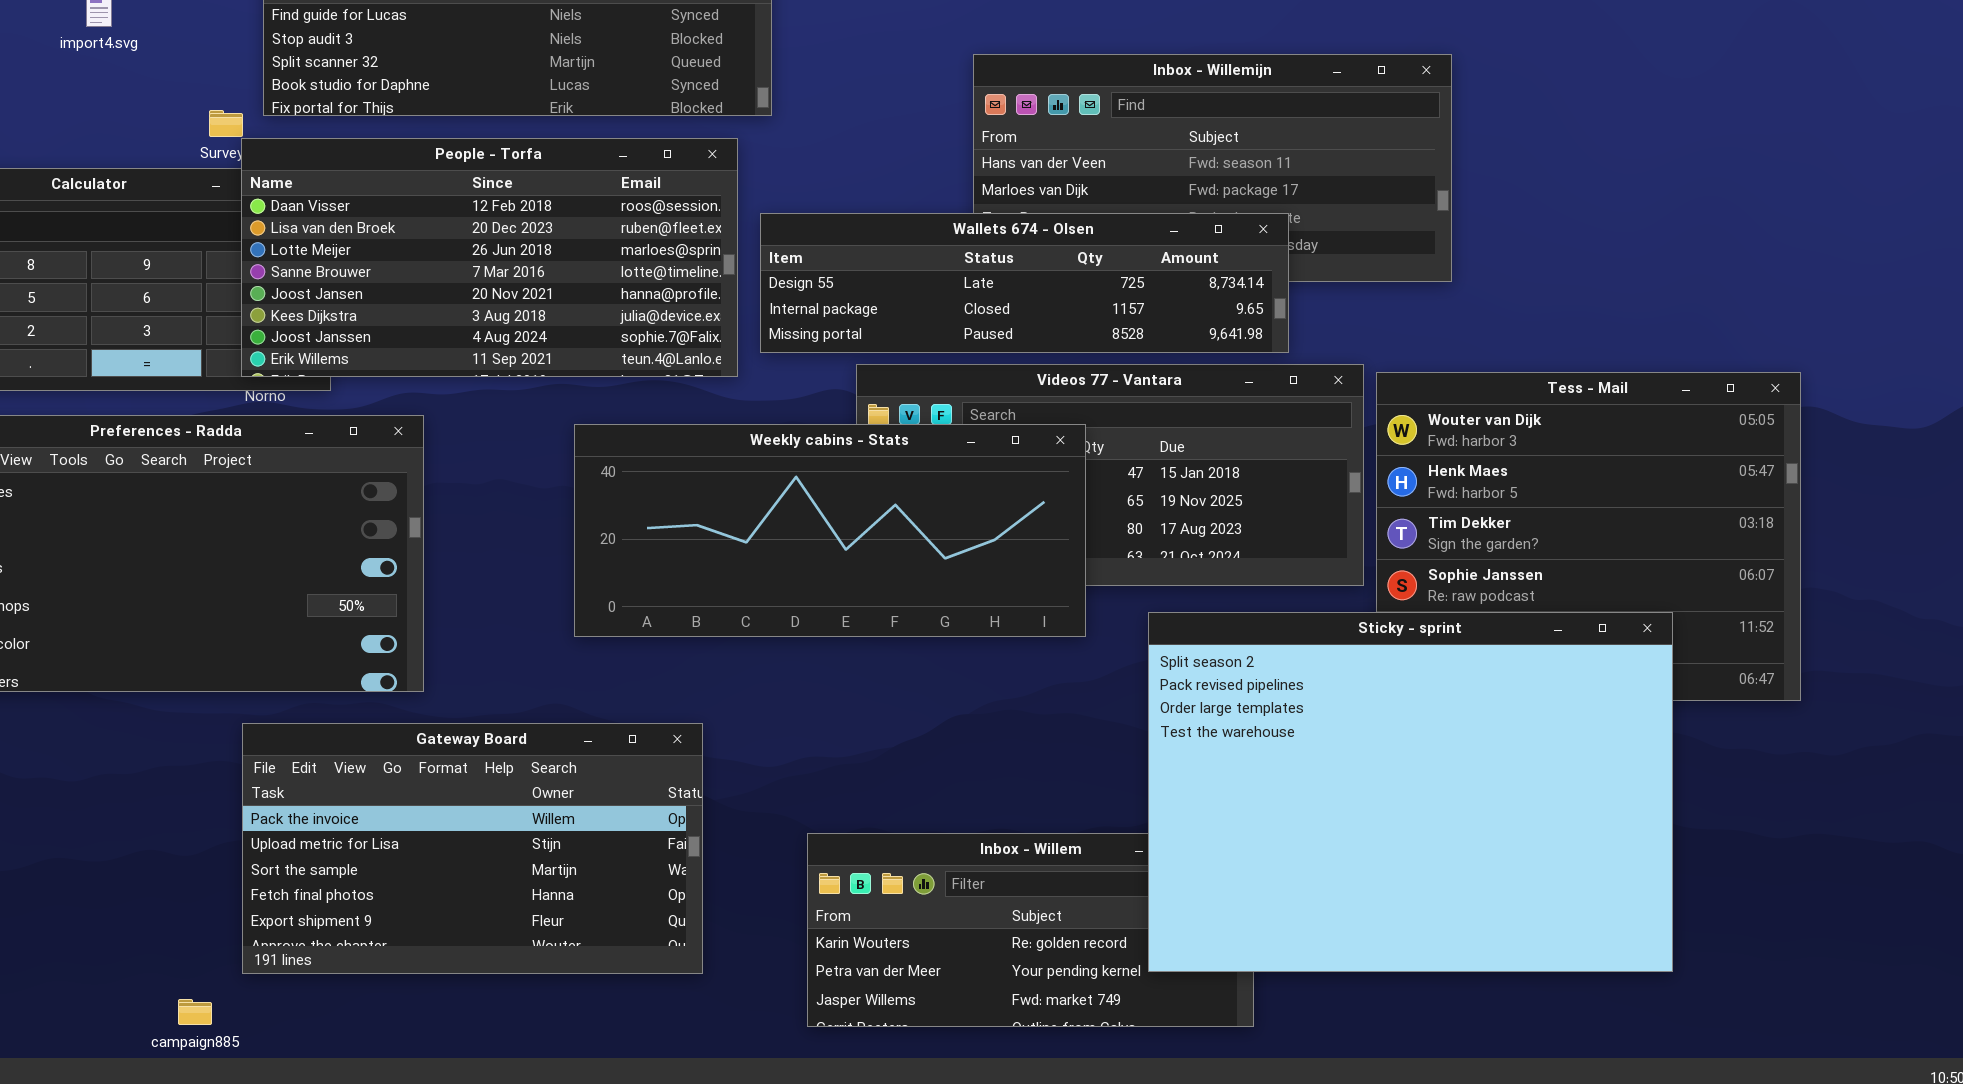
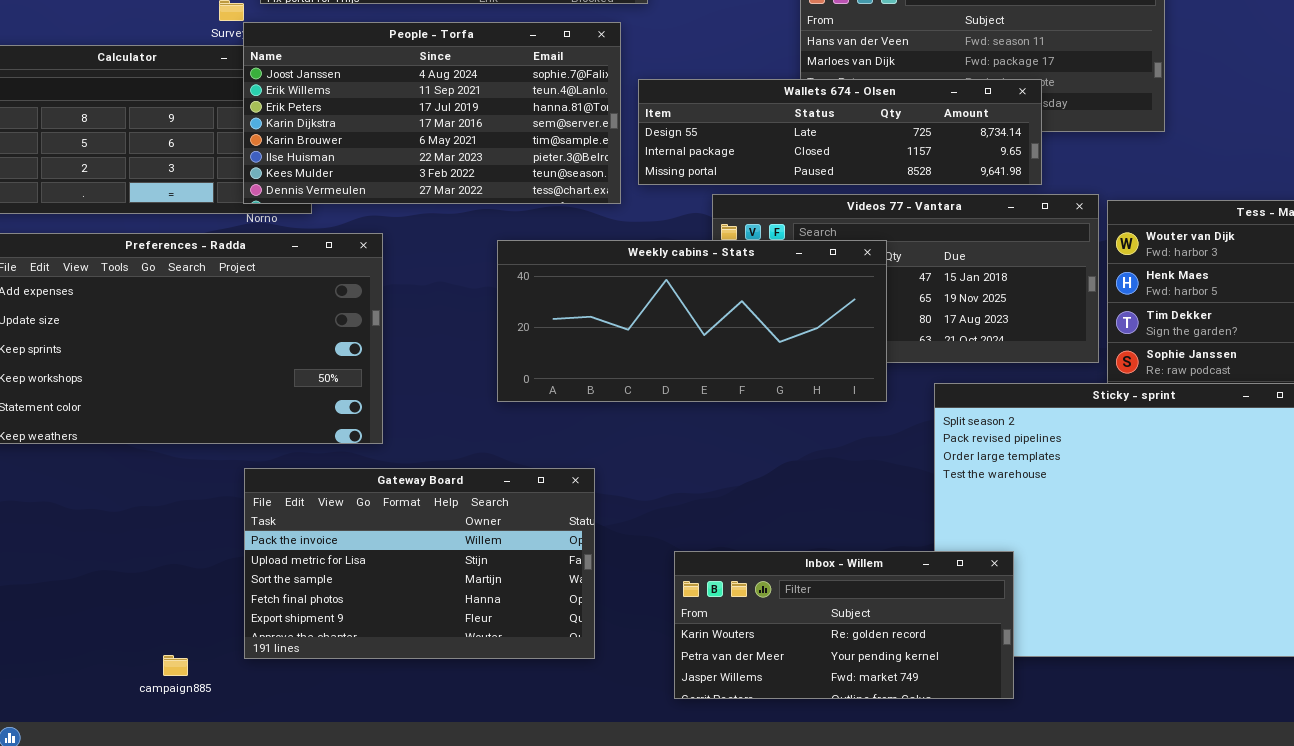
People - Torfa: [241,138,738,377] -> [243,22,621,204], scrolled down 6 rows
Inbox - Willem: [807,833,1254,1027] -> [674,551,1014,699], raised
campaign885: [178,999,212,1025] -> [163,655,188,676], moved

